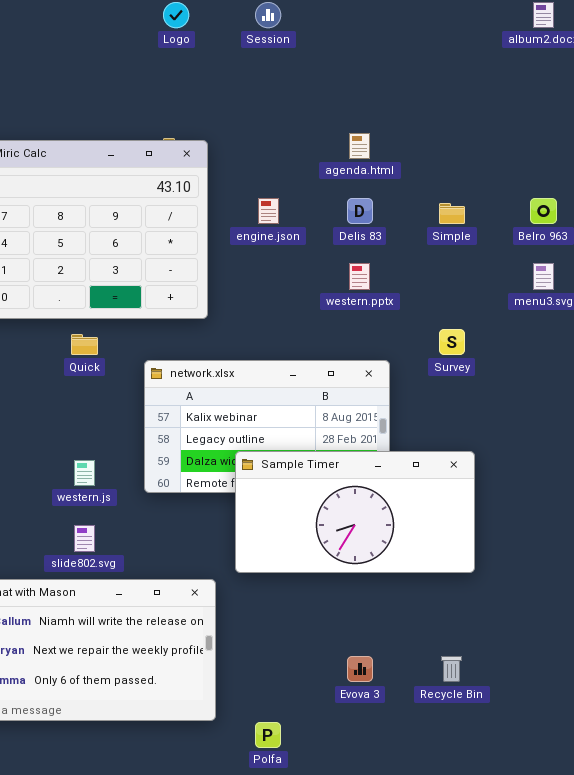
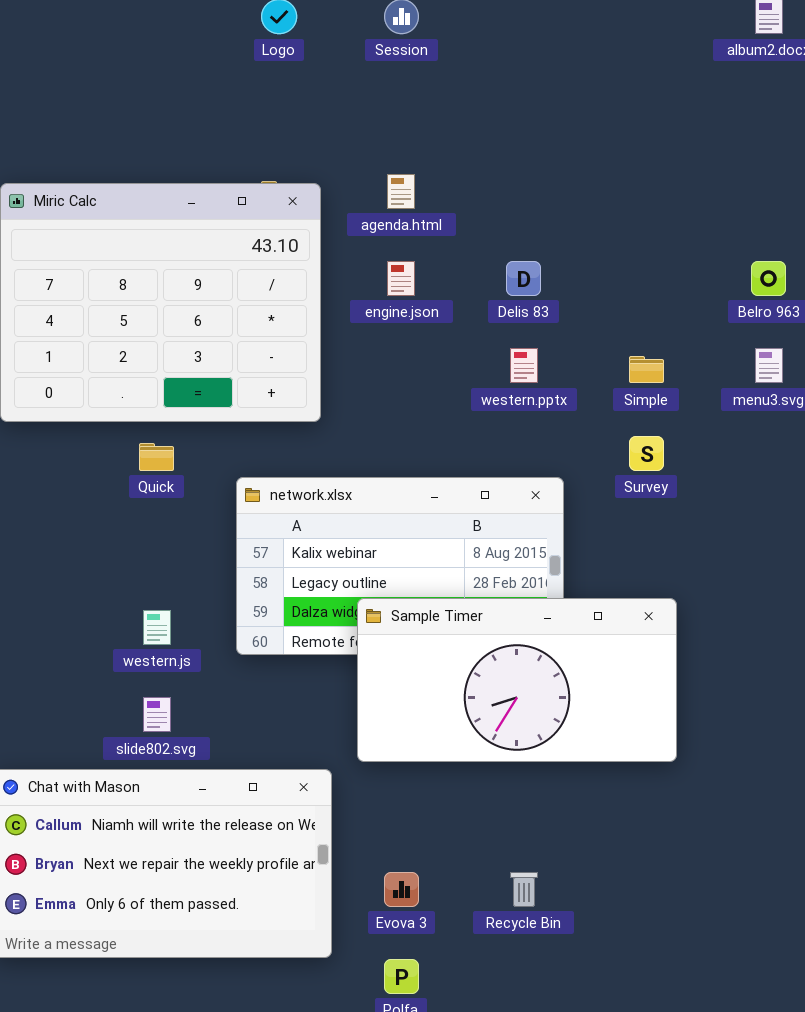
agenda.html: [349,133,370,159] -> [387,174,415,209], moved
Simple: [439,203,465,224] -> [629,356,664,383], moved
Evova 3: [347,656,373,682] -> [384,872,419,907], moved
Recycle Bin: [441,656,462,682] -> [510,872,538,907], moved

